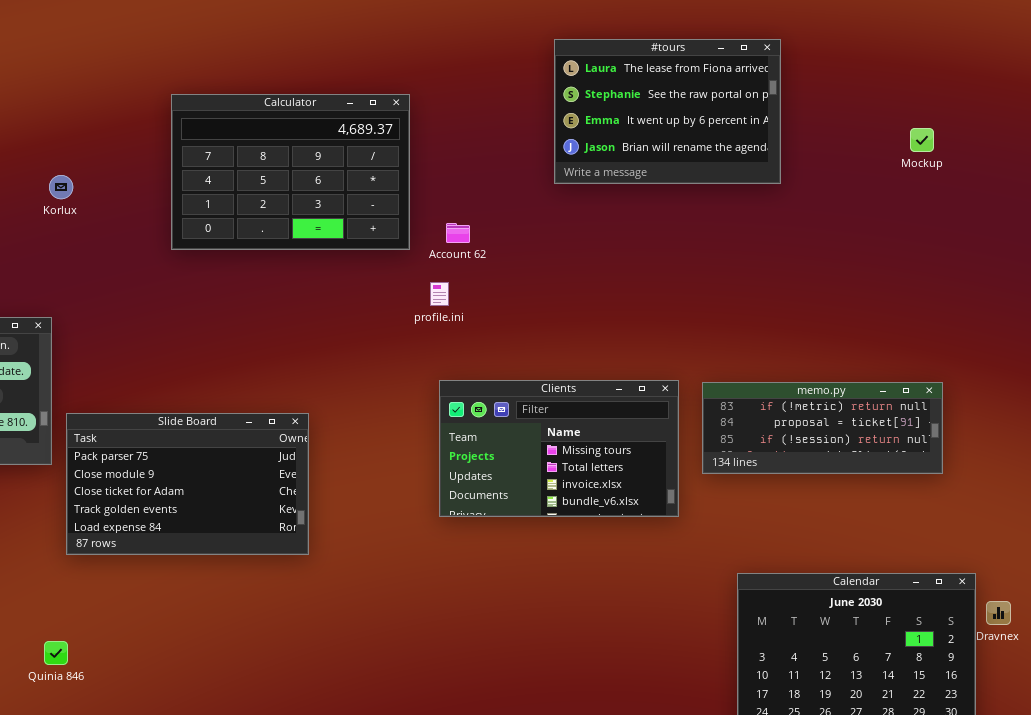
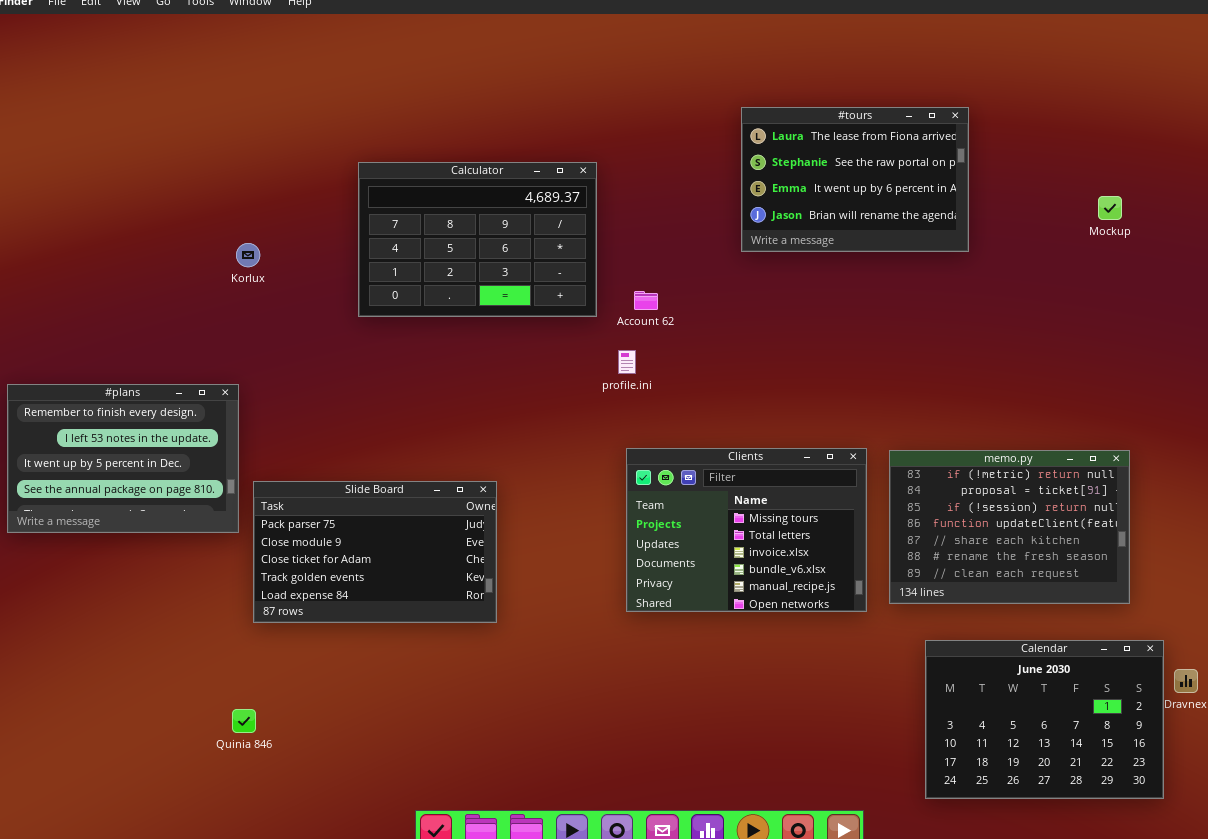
Clients: [439,380,679,517] -> [626,448,867,612], resized
memo.py: [702,382,943,474] -> [889,450,1130,604], resized

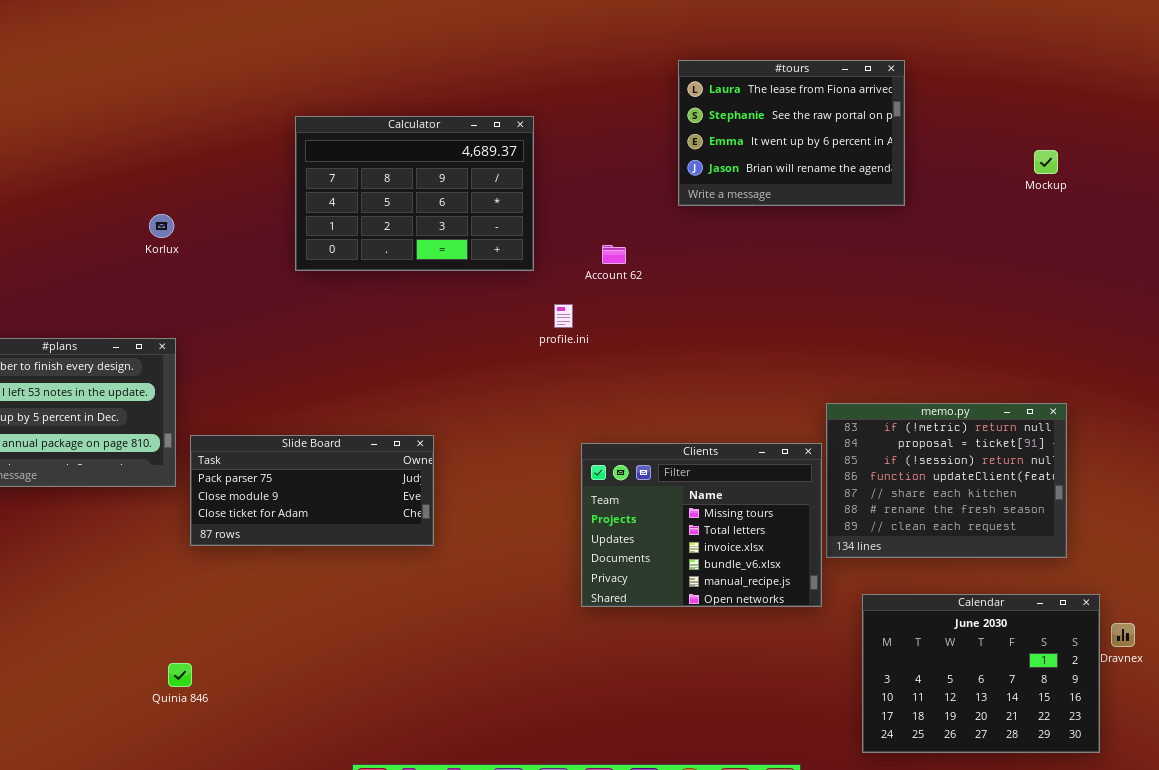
Korlux: [236,243,260,267] -> [149,214,174,238], moved
Account 62: [634,291,658,310] -> [602,245,626,264], moved
Clients: [626,448,867,612] -> [581,443,822,607], moved
Slide Board: [253,481,497,623] -> [190,435,434,546], resized

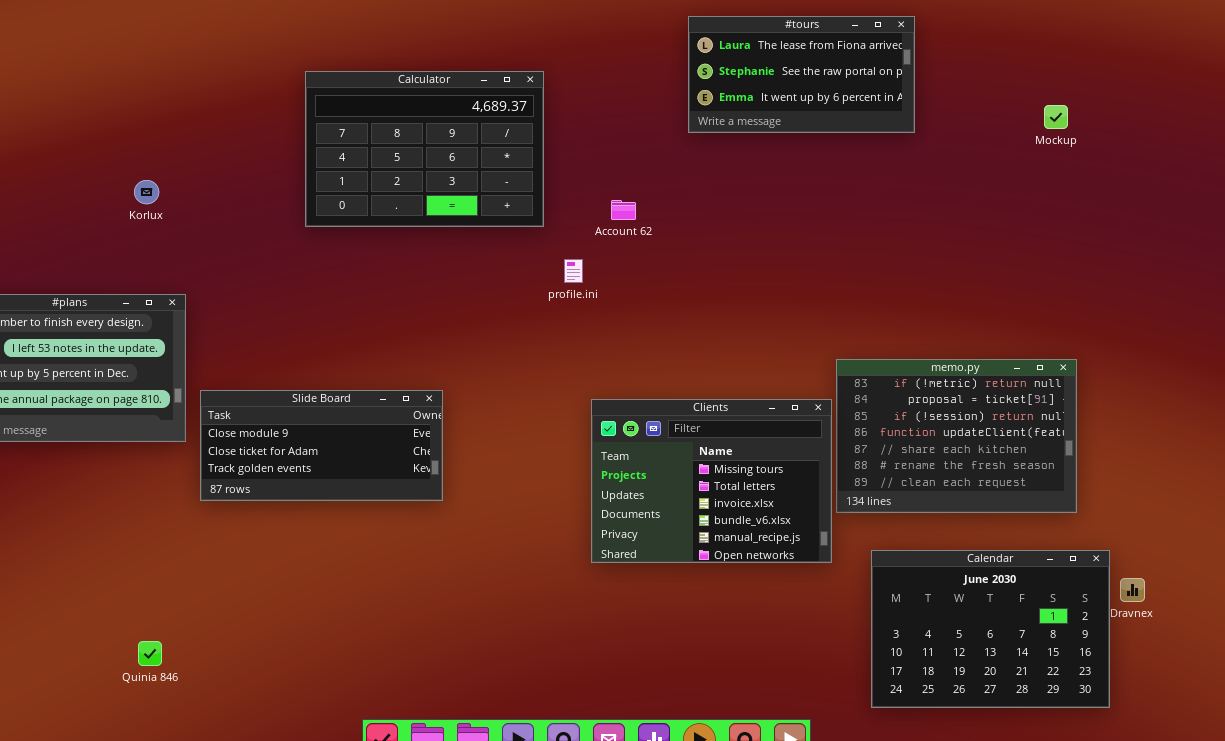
#tours: [678,60,905,206] -> [688,16,915,133], resized
Korlux: [149,214,174,238] -> [134,180,159,204], moved
Slide Board: [190,435,434,546] -> [200,390,443,501], scrolled down 1 row
Quinia 846: [168,663,192,687] -> [138,641,162,666], moved

